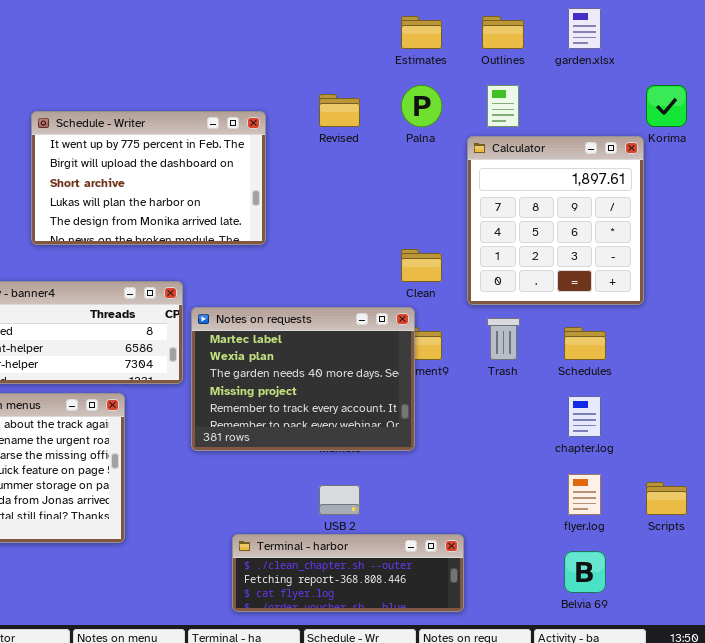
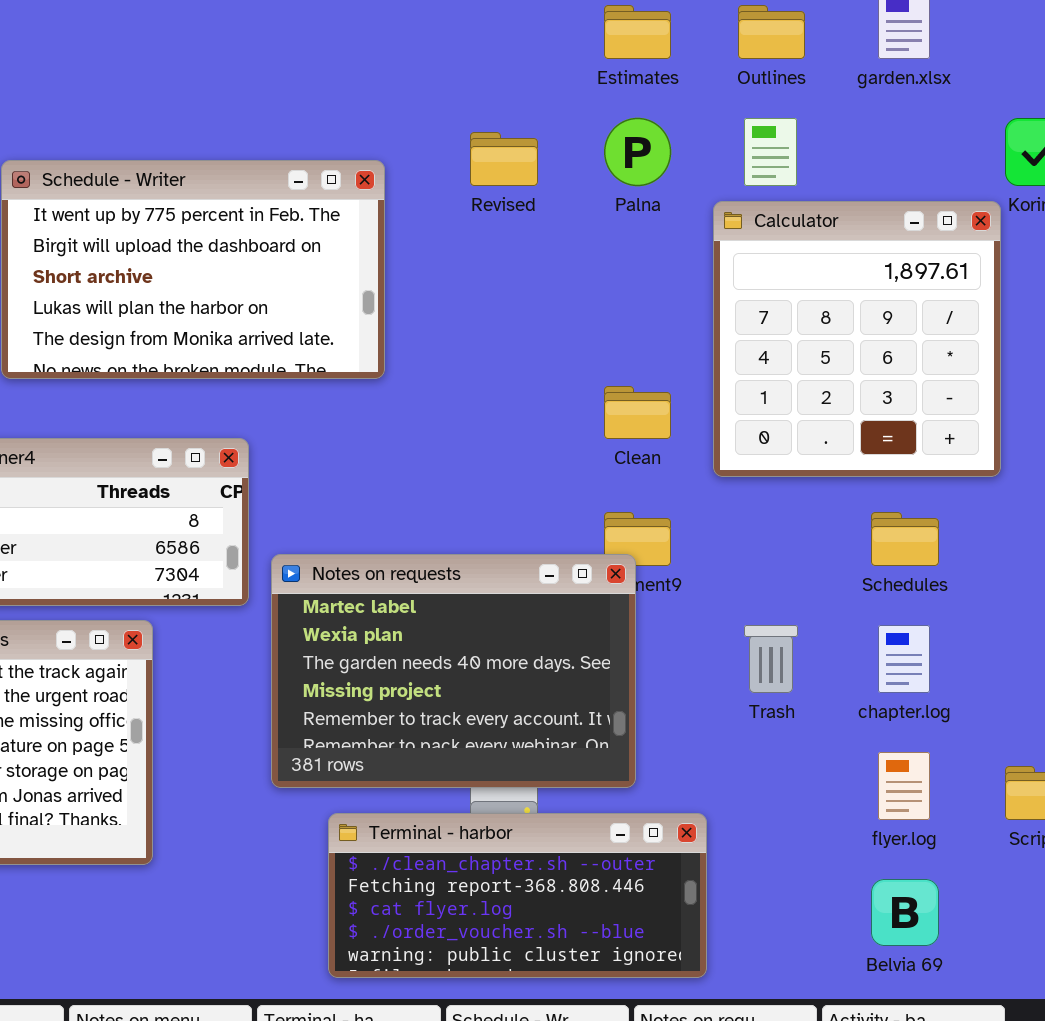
Notes on requests: [191,307,415,451] -> [271,554,636,788], moved
Trash: [487,318,520,360] -> [744,625,798,693], moved
Terminal - harbor: [232,534,464,612] -> [328,813,707,978], resized

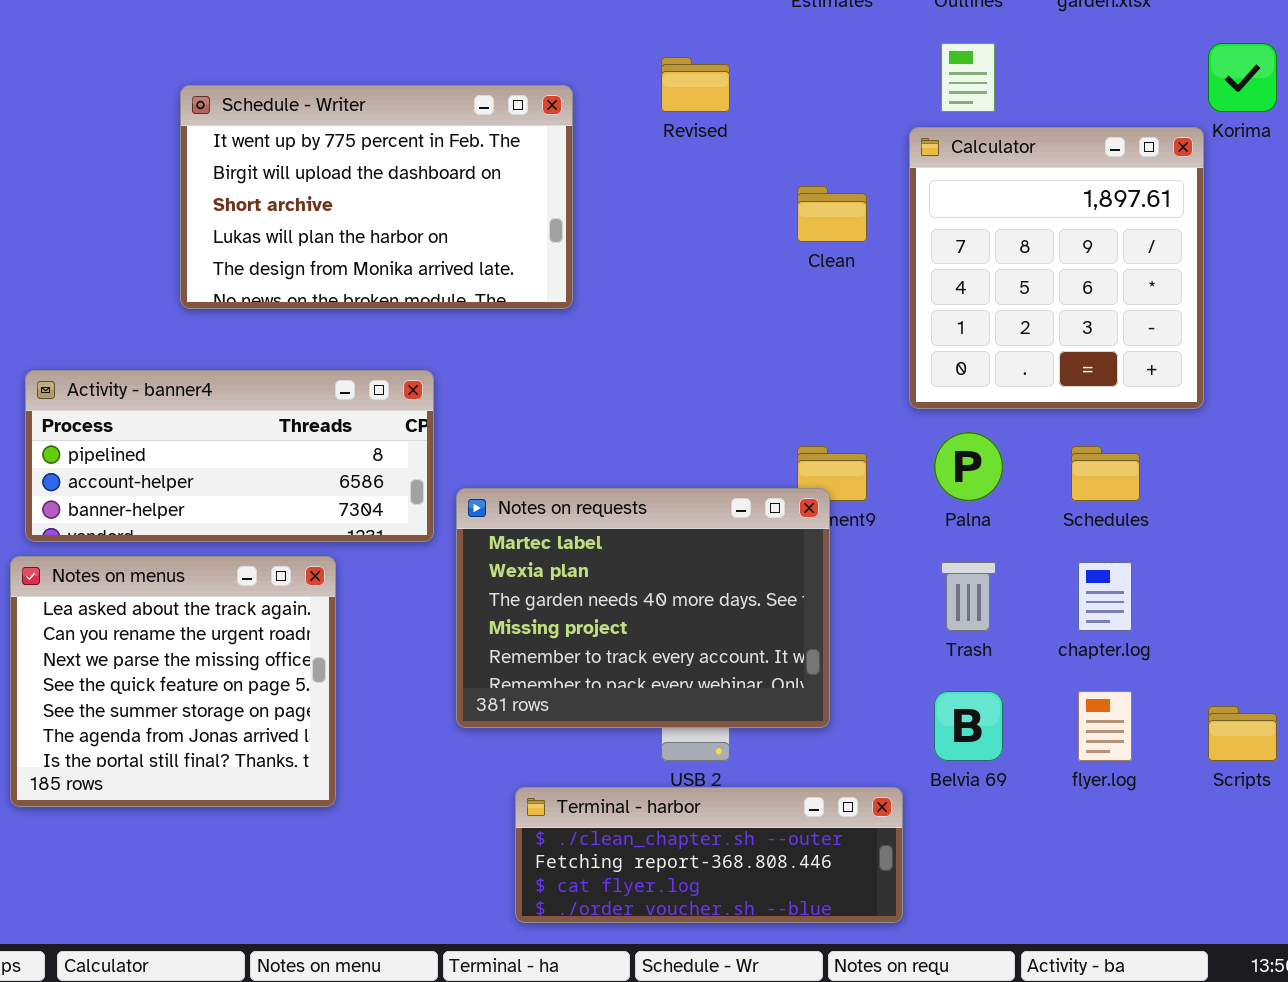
Palna: [604,118,671,186] -> [934,432,1003,501], moved
Clean: [604,386,671,439] -> [797,186,867,242], moved
Terminal - harbor: [328,813,707,978] -> [515,787,903,923], resized
Belvia 69: [871,879,939,946] -> [934,691,1003,761], moved

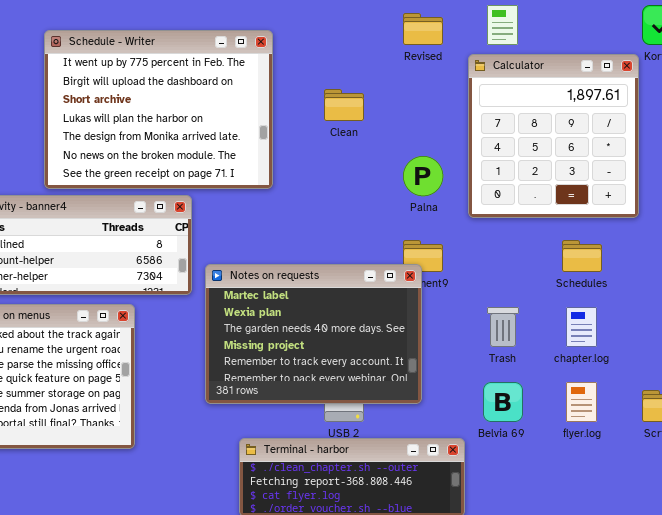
Revised: [661,57,730,112] -> [403,13,443,45], moved
Schedule - Writer: [180,85,573,309] -> [44,30,273,189], resized
Clean: [797,186,867,242] -> [324,89,364,121], moved
Palna: [934,432,1003,501] -> [403,156,443,196], moved

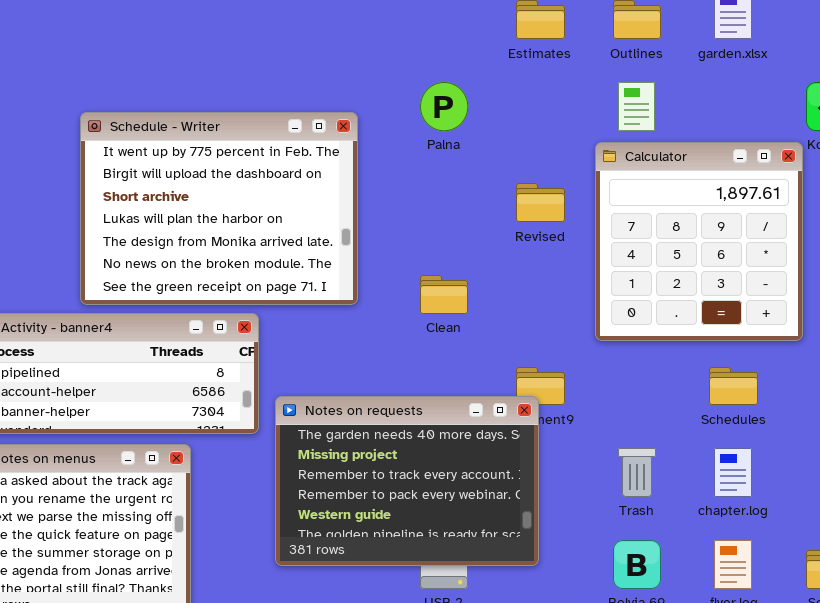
Revised: [403,13,443,45] -> [516,183,565,222], moved
Clean: [324,89,364,121] -> [420,275,468,314], moved
Palna: [403,156,443,196] -> [420,82,468,131], moved
Notes on requests: [205,264,422,404] -> [275,396,539,566], scrolled down 2 rows

